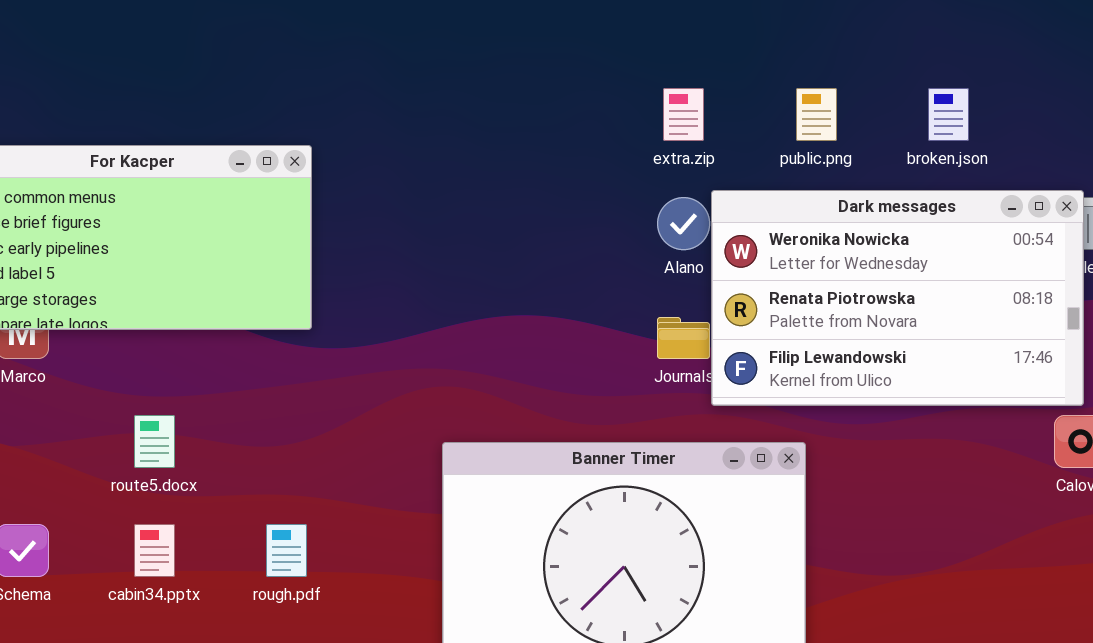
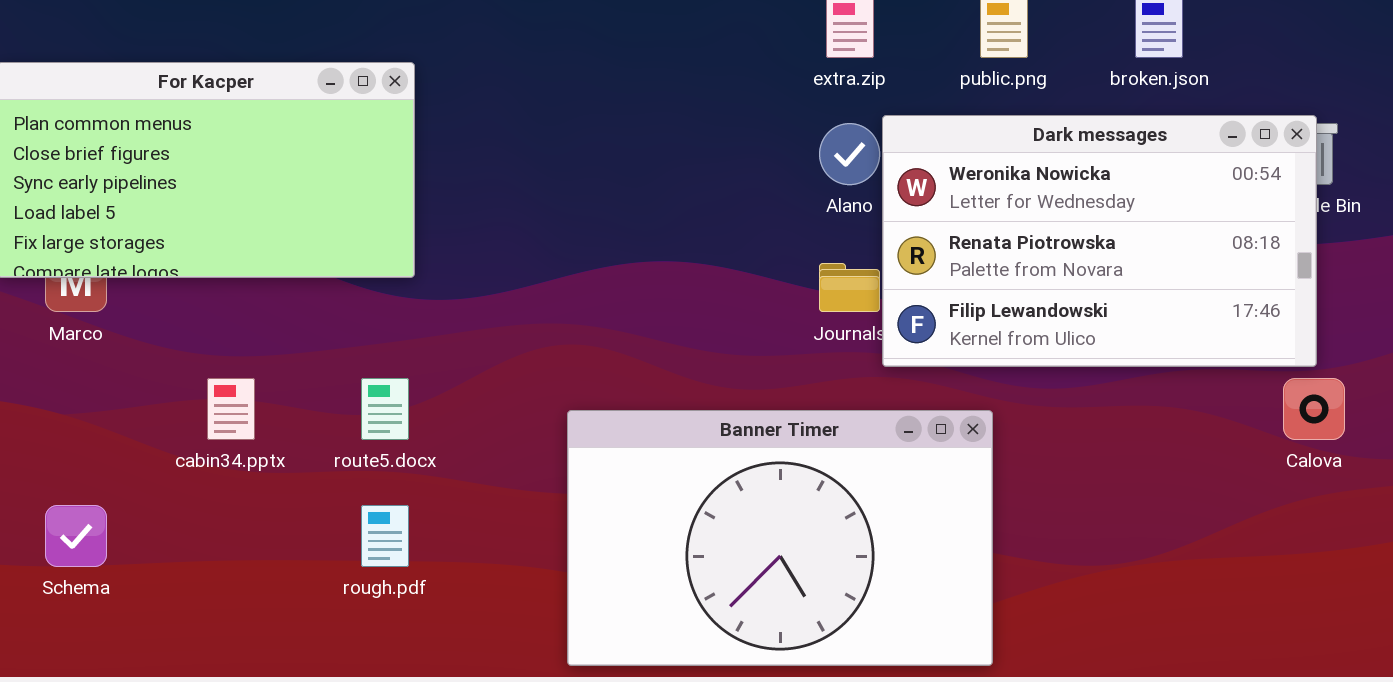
route5.docx: [134,415,175,468] -> [361,378,409,440], moved
cabin34.pptx: [134,524,175,577] -> [207,378,255,440], moved

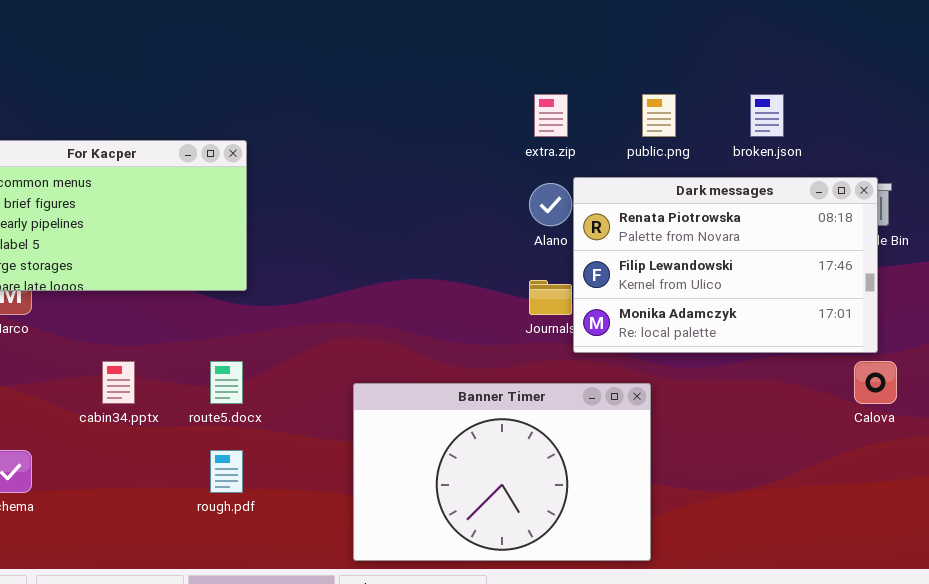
Dark messages: [882,115,1317,367] -> [573,177,878,353], scrolled down 1 row

